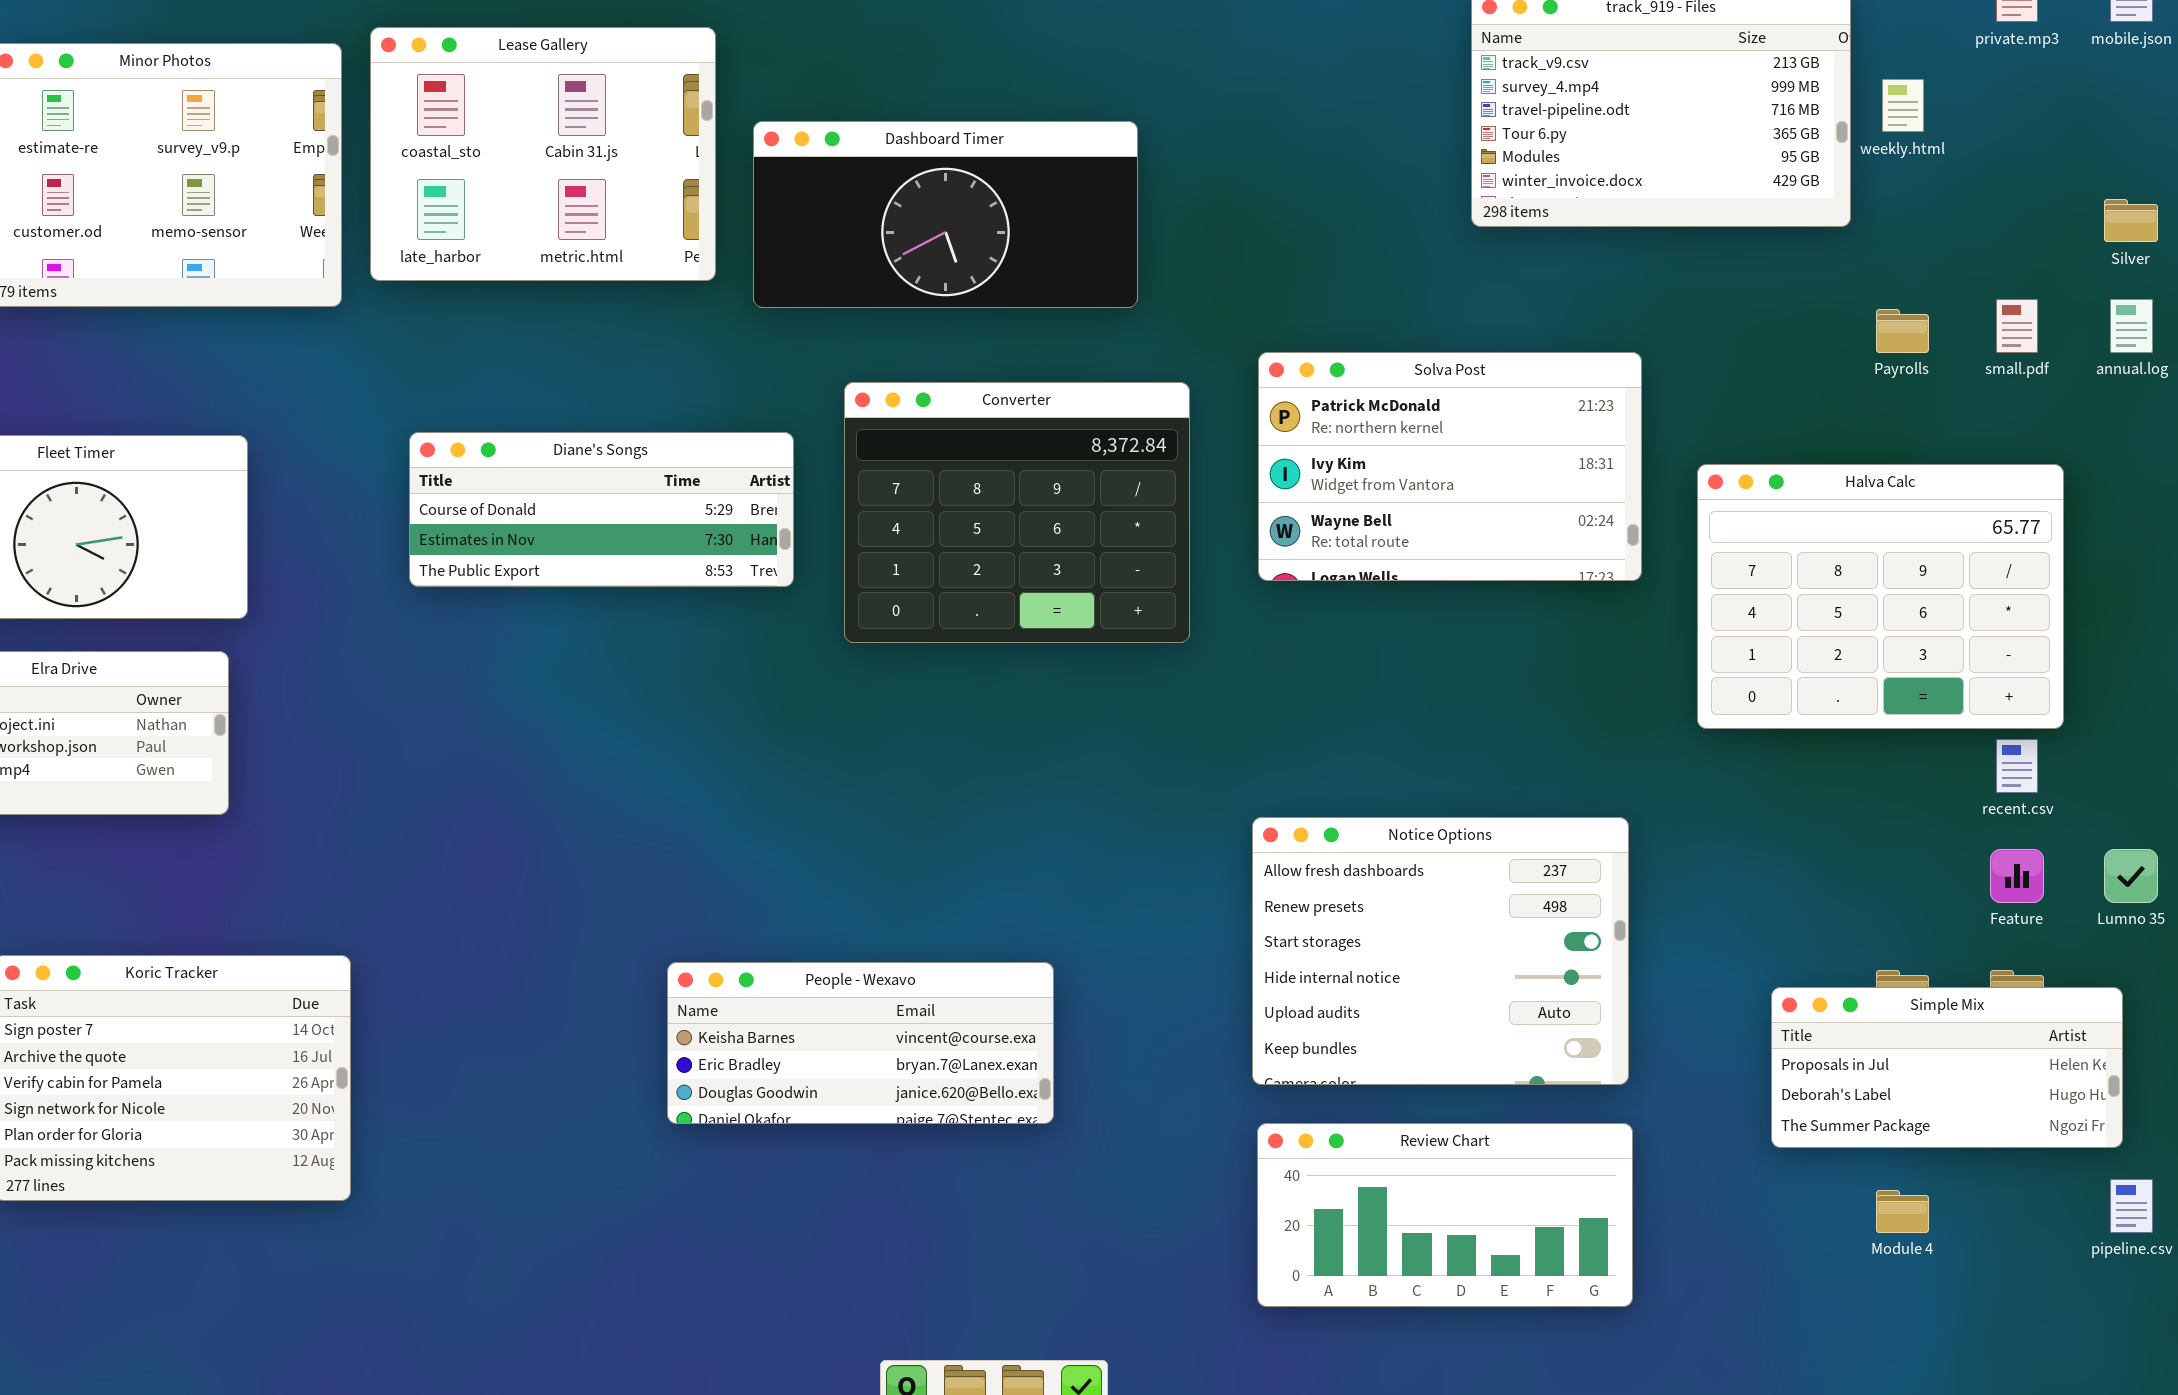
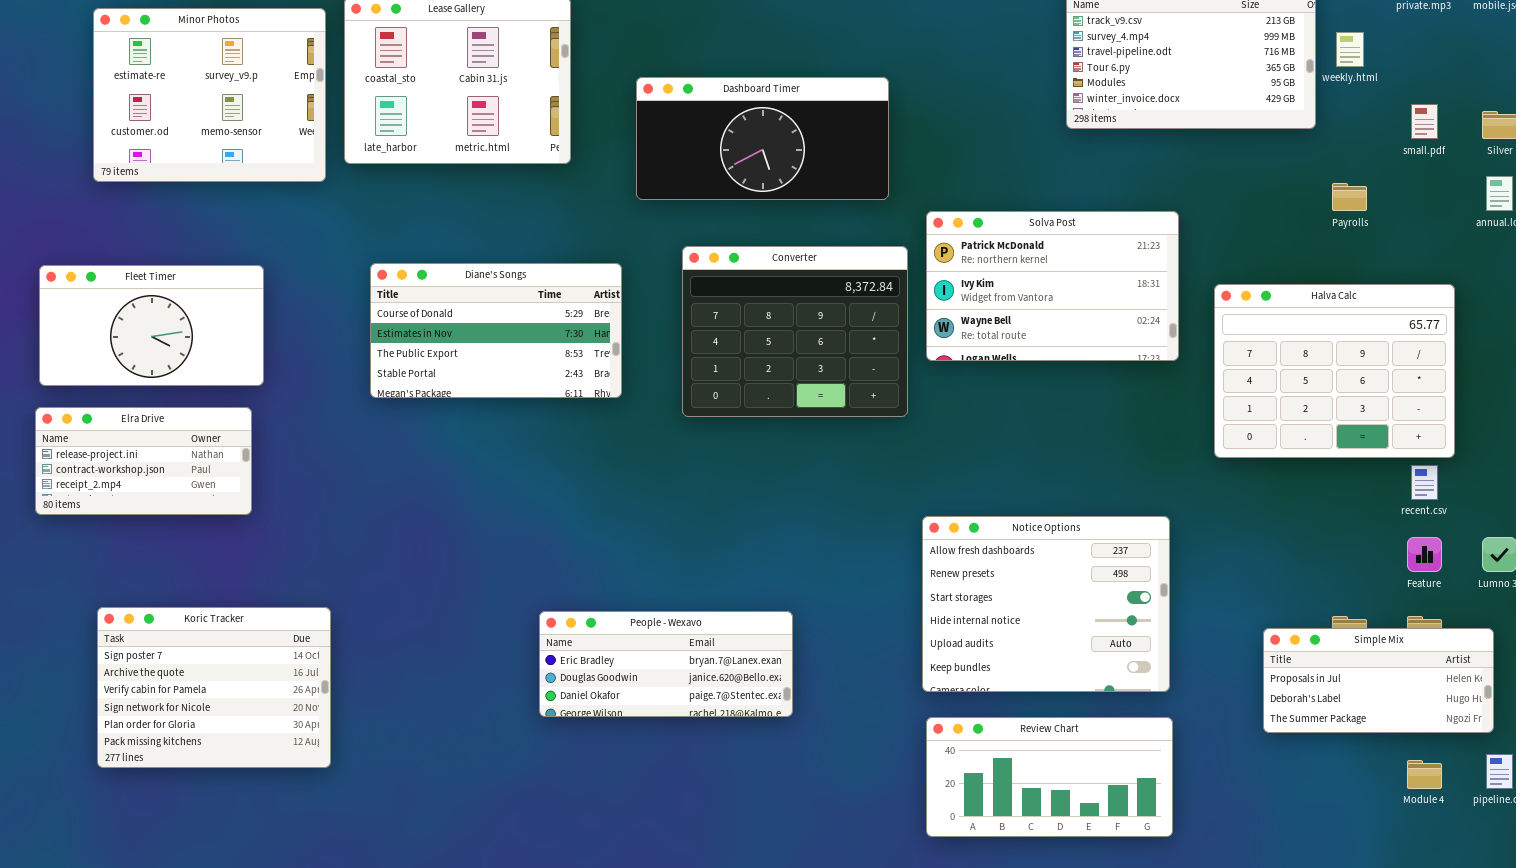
Dashboard Timer: [753,121,1138,308] -> [636,77,889,200], moved
small.pdf: [1996,299,2038,353] -> [1411,104,1438,139], moved
Converter: [844,382,1190,643] -> [682,246,908,417], moved
Diane's Songs: [409,432,794,587] -> [370,263,622,398], resized
People - Wexavo: [667,962,1054,1124] -> [539,611,793,717], scrolled down 1 row
Module 4: [1876,1190,1929,1233] -> [1407,760,1442,789], moved

